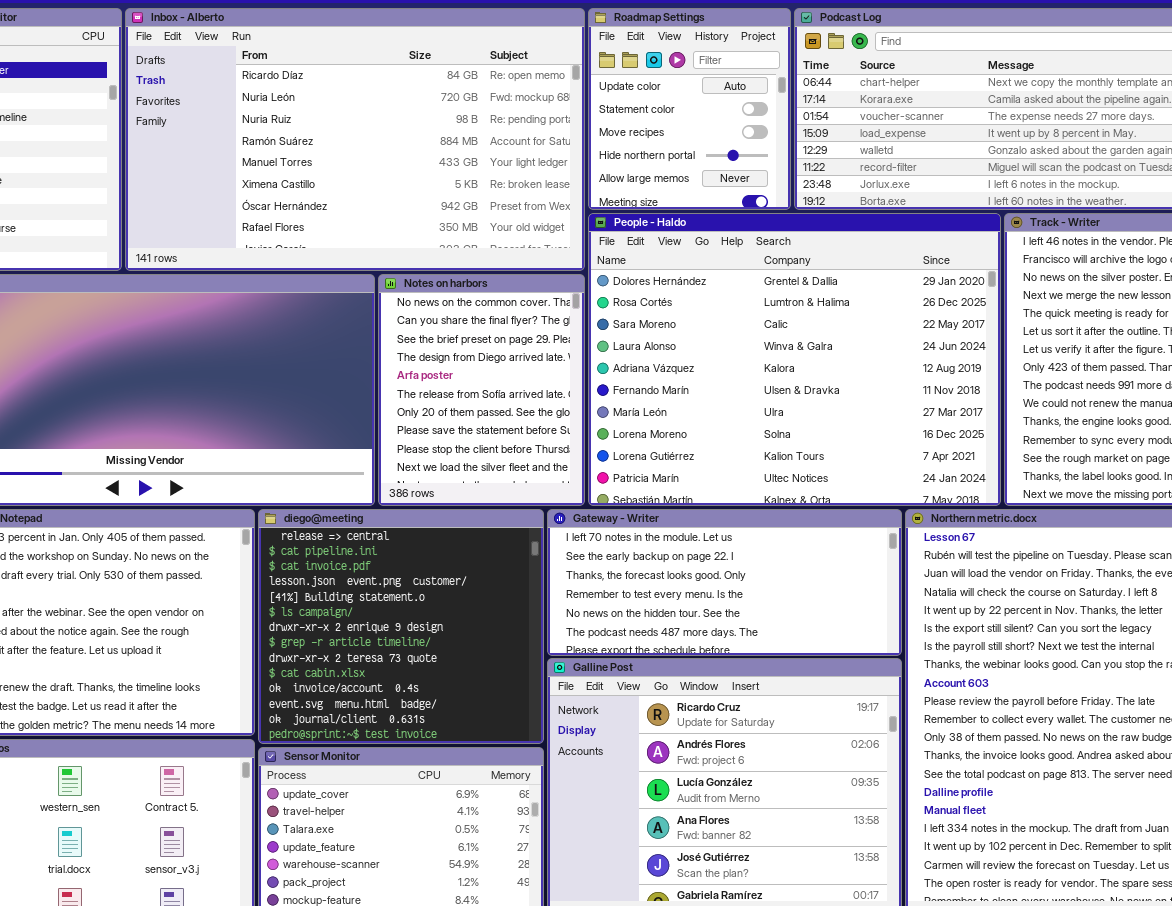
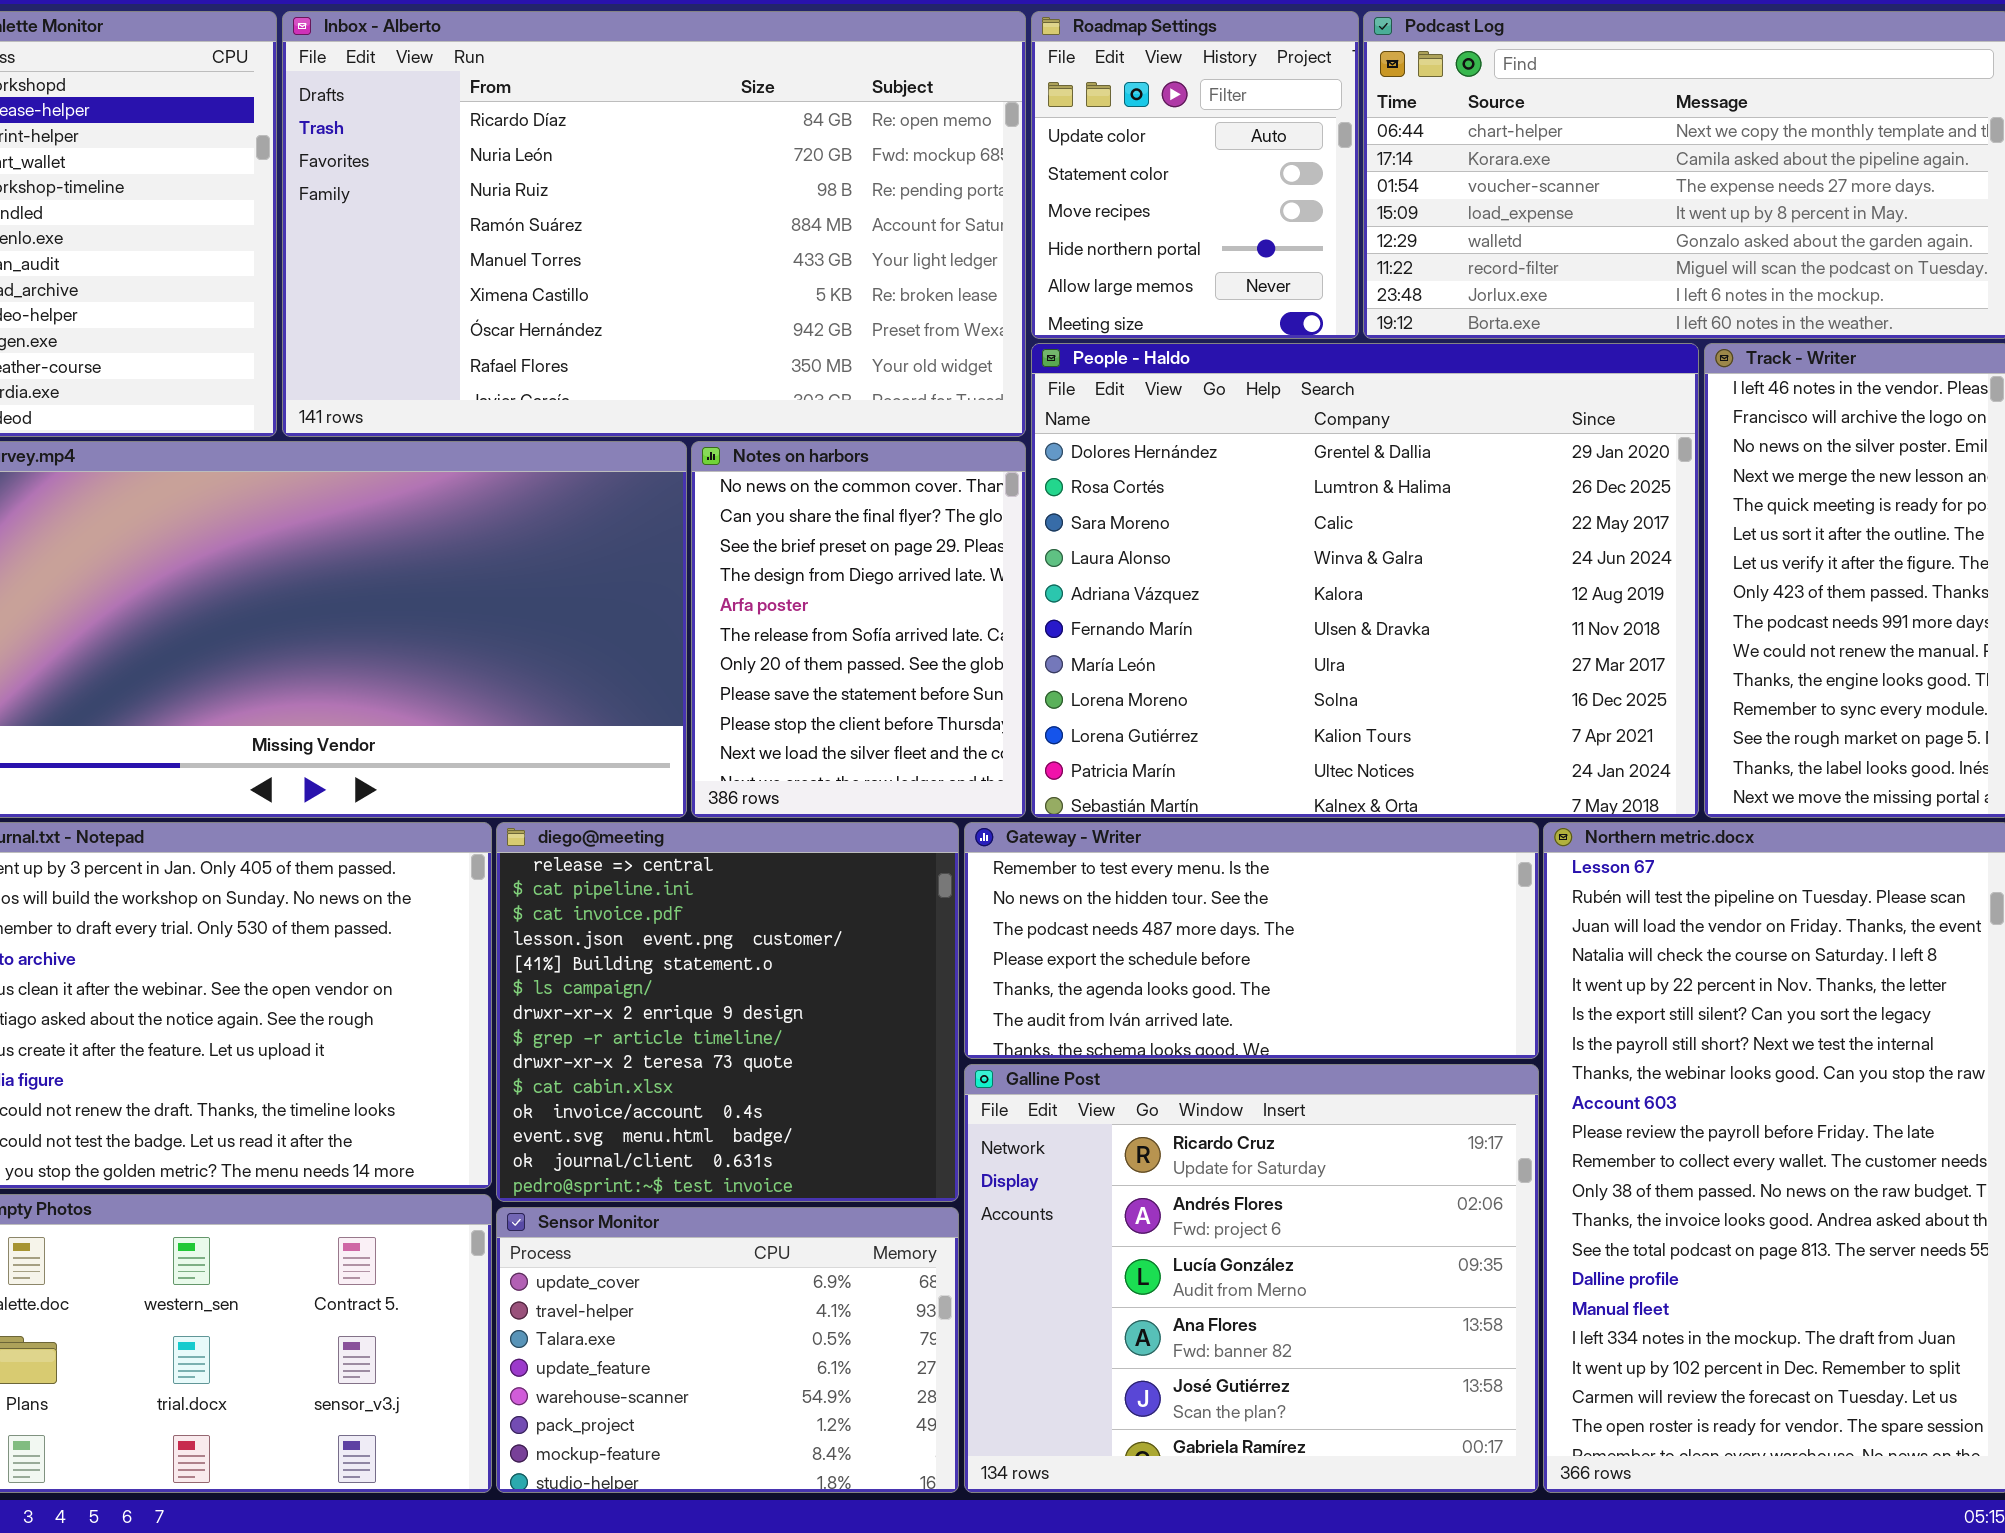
Gateway - Writer: [547,509,902,656] -> [964,822,1539,1059], scrolled down 3 rows

